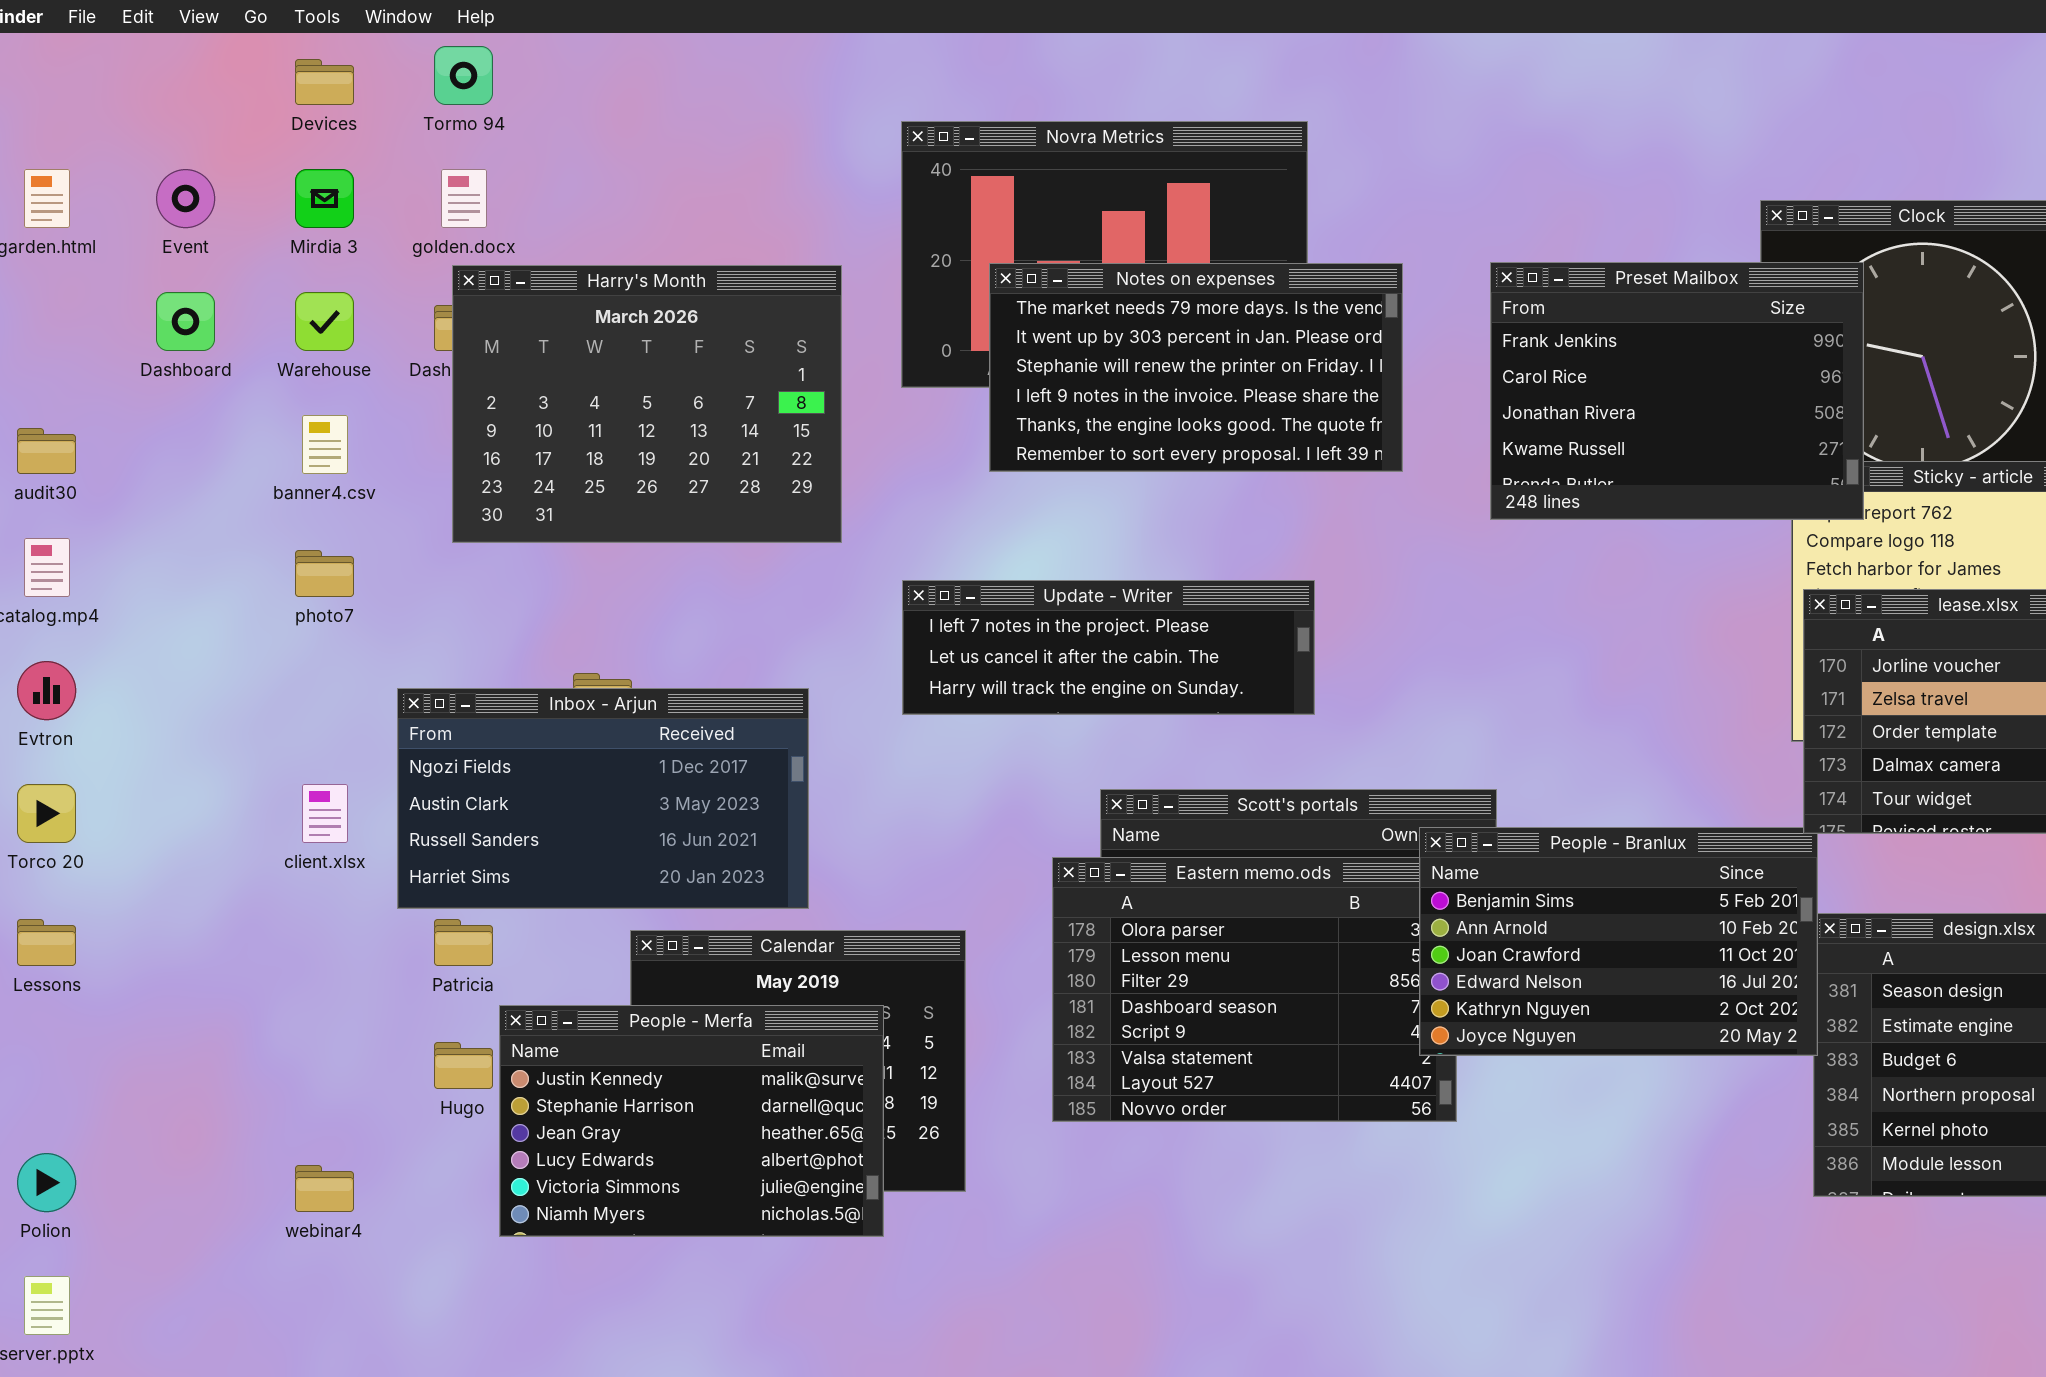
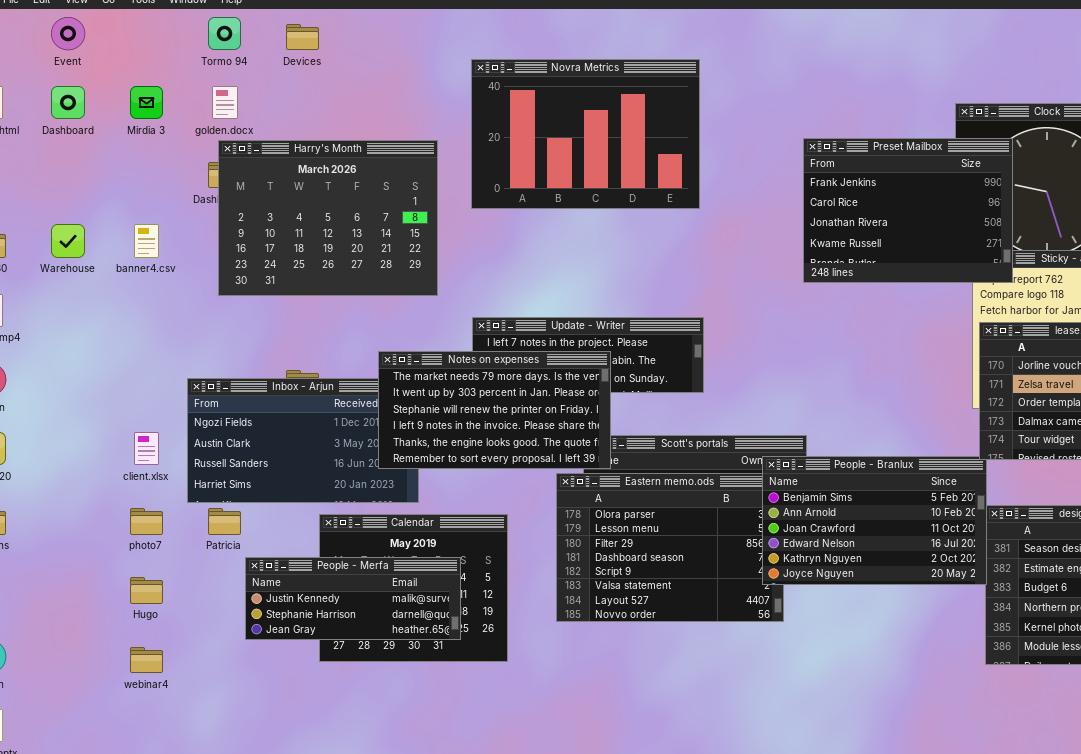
Devices: [295,59,354,105] -> [286,24,319,50], moved
Event: [156,169,215,228] -> [51,17,85,50], moved
Notes on expenses: [989,263,1403,472] -> [378,351,611,469], moved
Dashboard: [156,292,215,351] -> [51,86,85,119], moved
Warehouse: [295,292,354,351] -> [51,224,85,258], moved
photo7: [295,550,354,597] -> [130,508,163,535], moved
People - Merfa: [499,1005,884,1237] -> [245,557,461,640], resized
Hugo: [434,1042,493,1089] -> [130,577,163,604], moved

